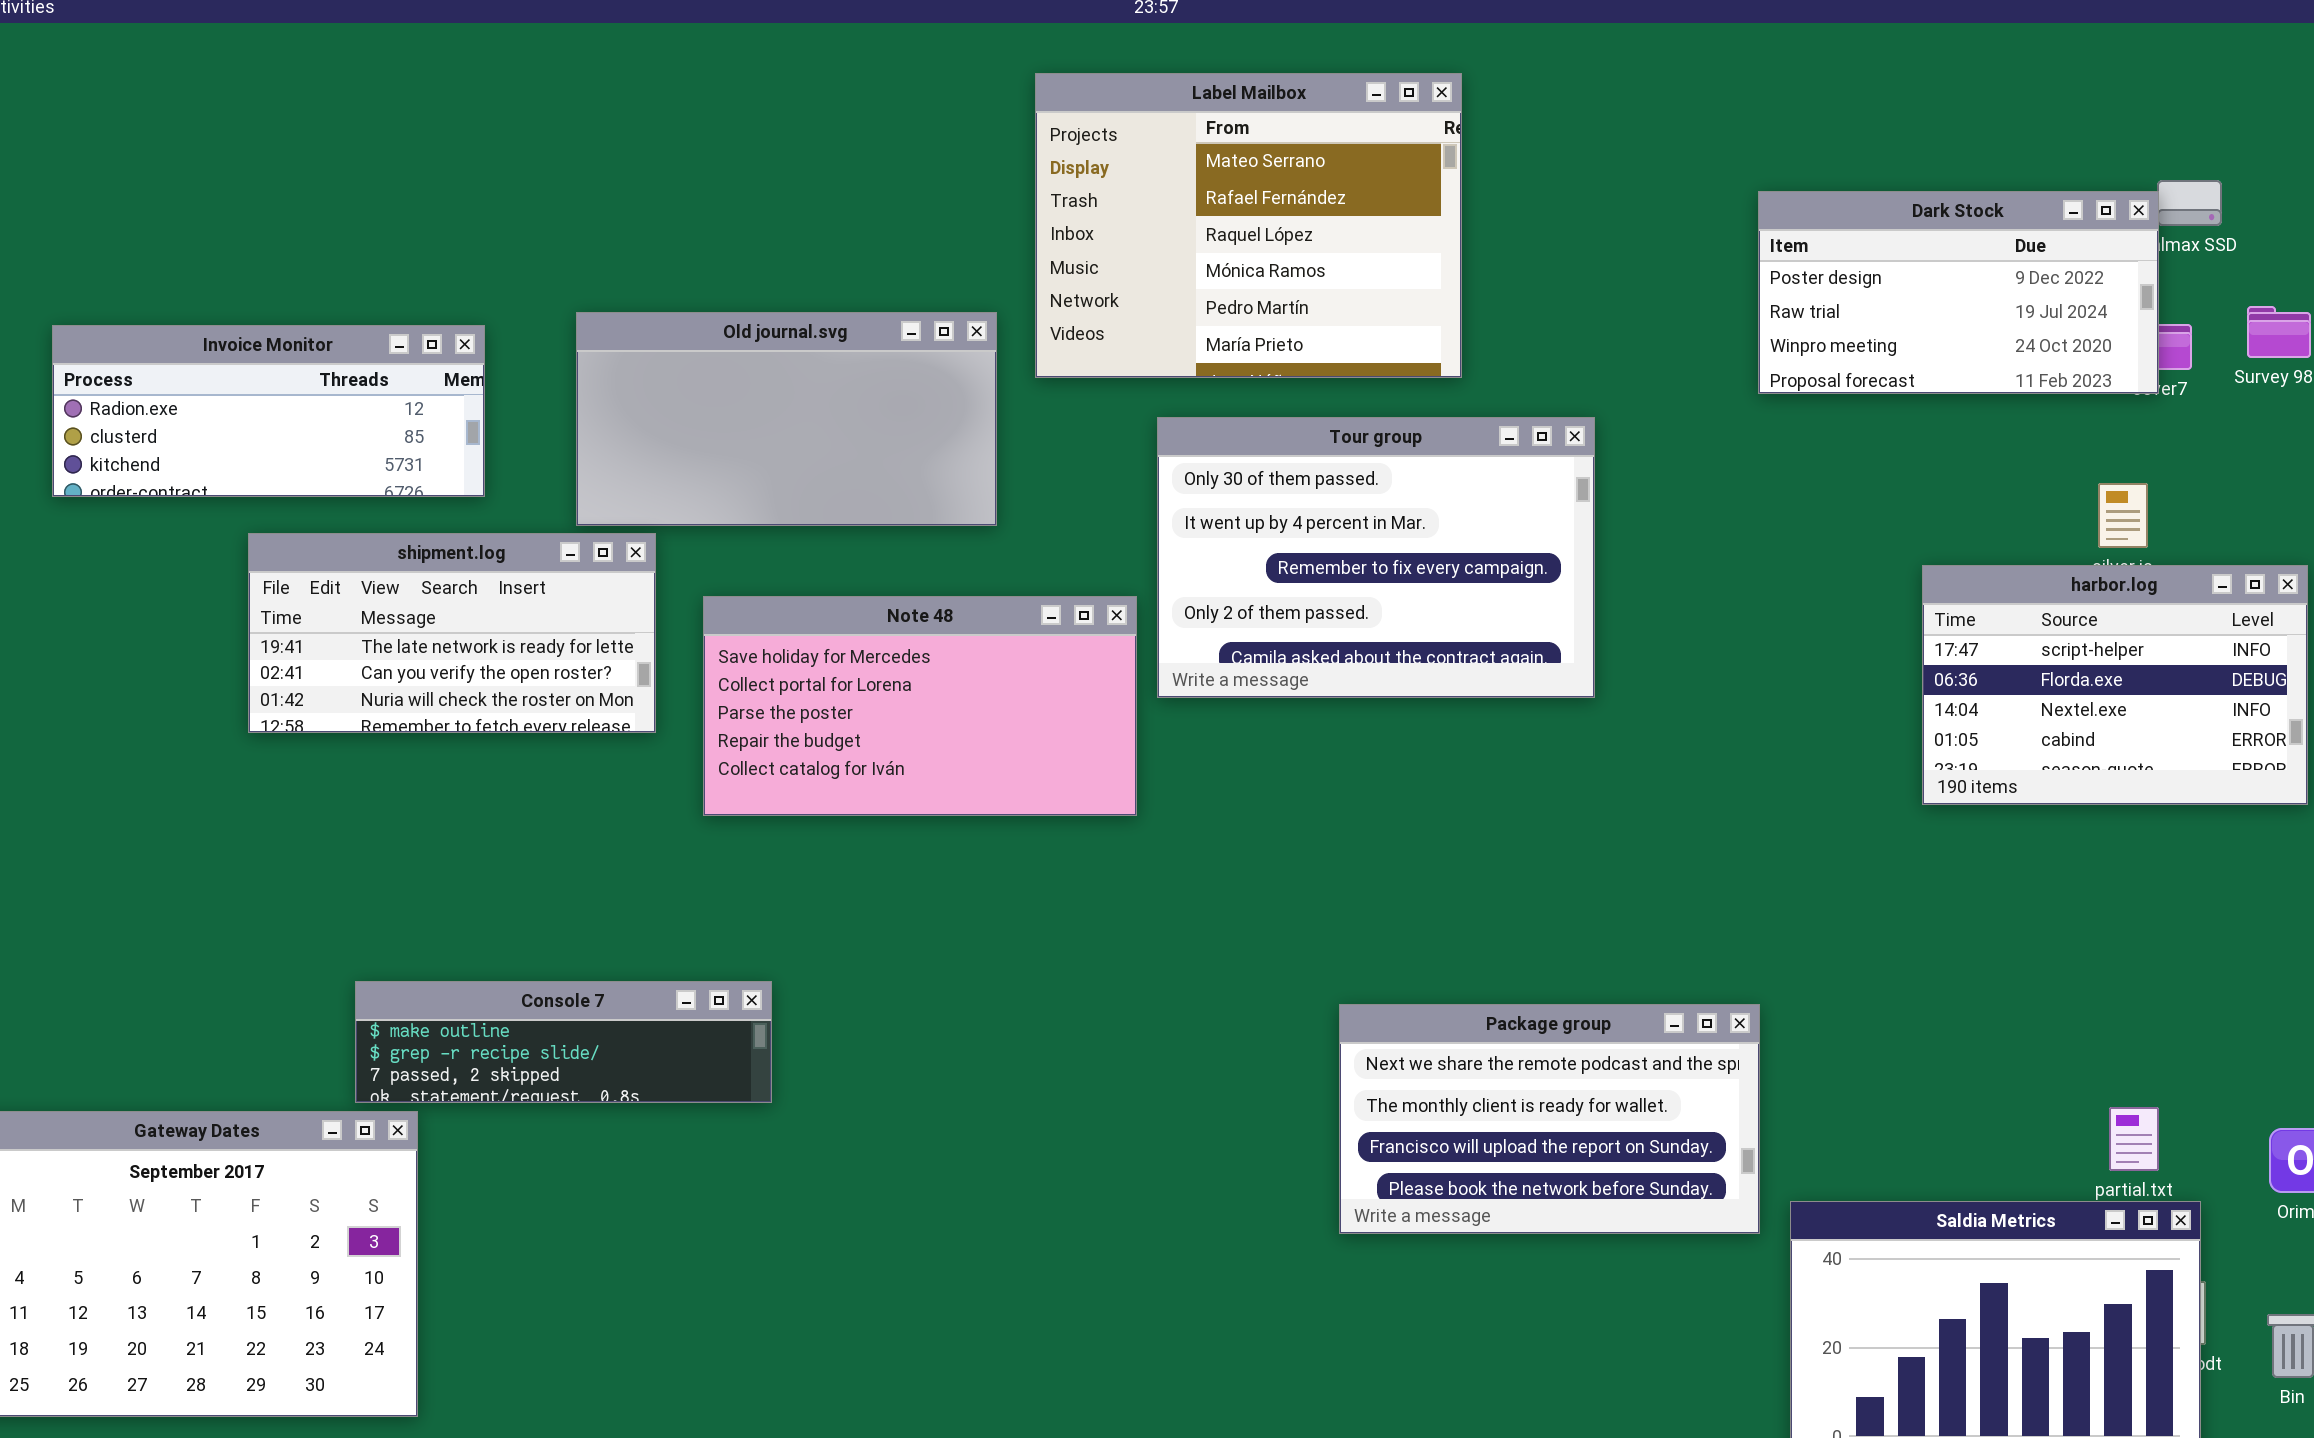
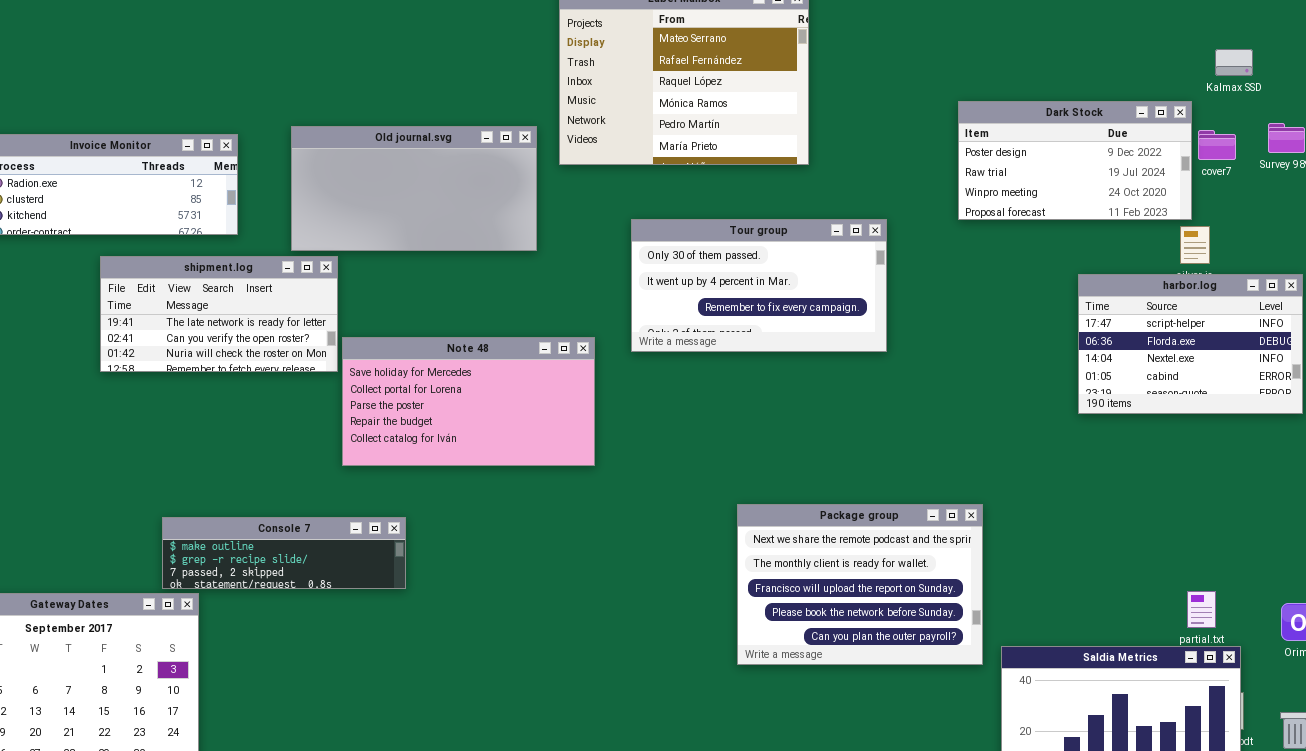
Dark Stock: [1758,191,2159,394] -> [958,101,1192,220], moved
Tour group: [1157,417,1595,698] -> [631,219,887,352], resized
Note 48: [703,596,1137,816] -> [342,337,595,466], moved
Package group: [1339,1004,1760,1234] -> [737,504,983,665], resized

